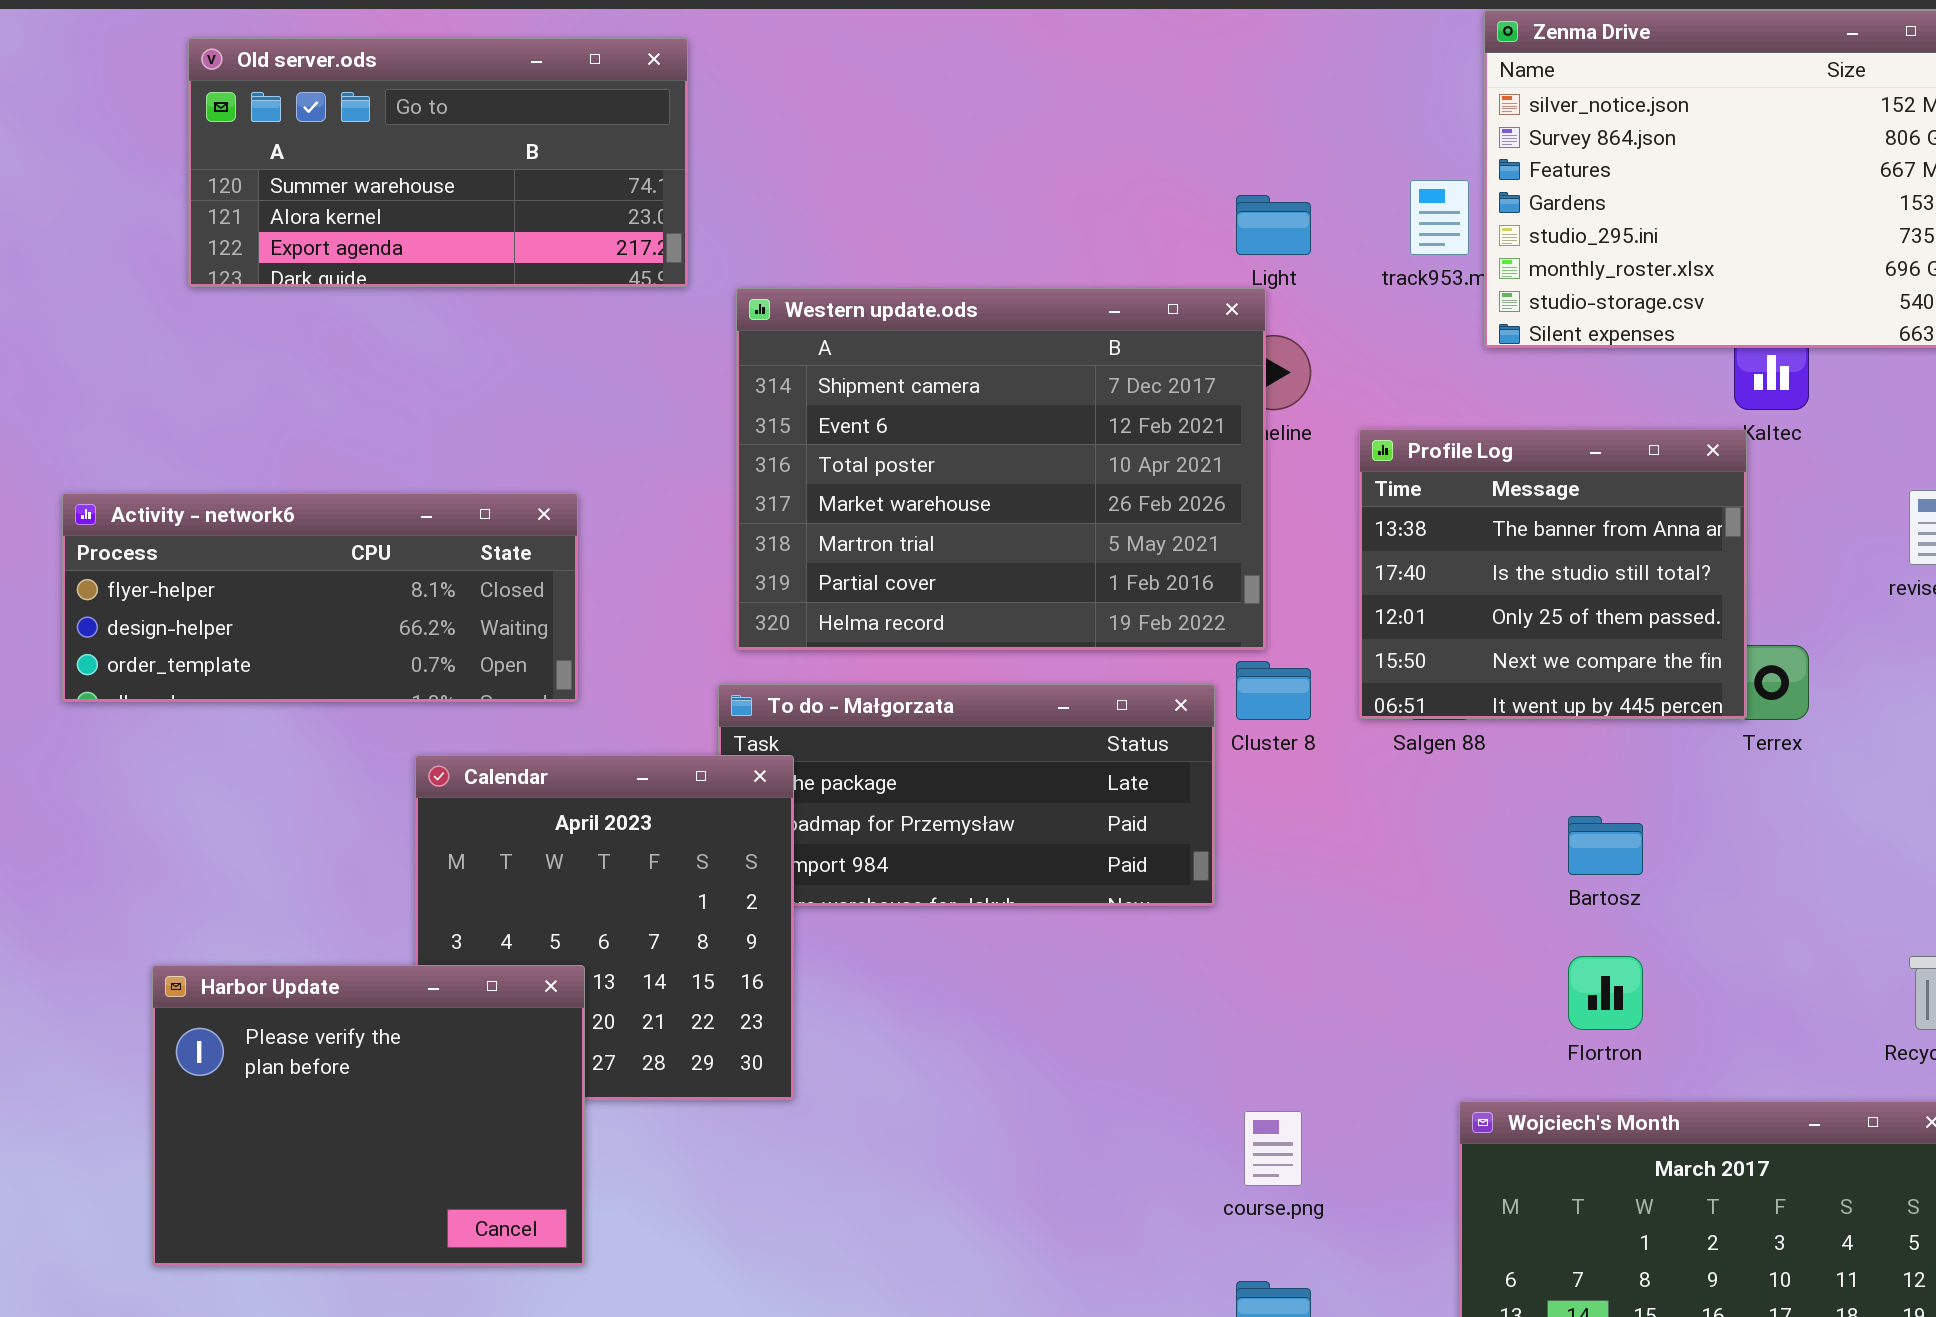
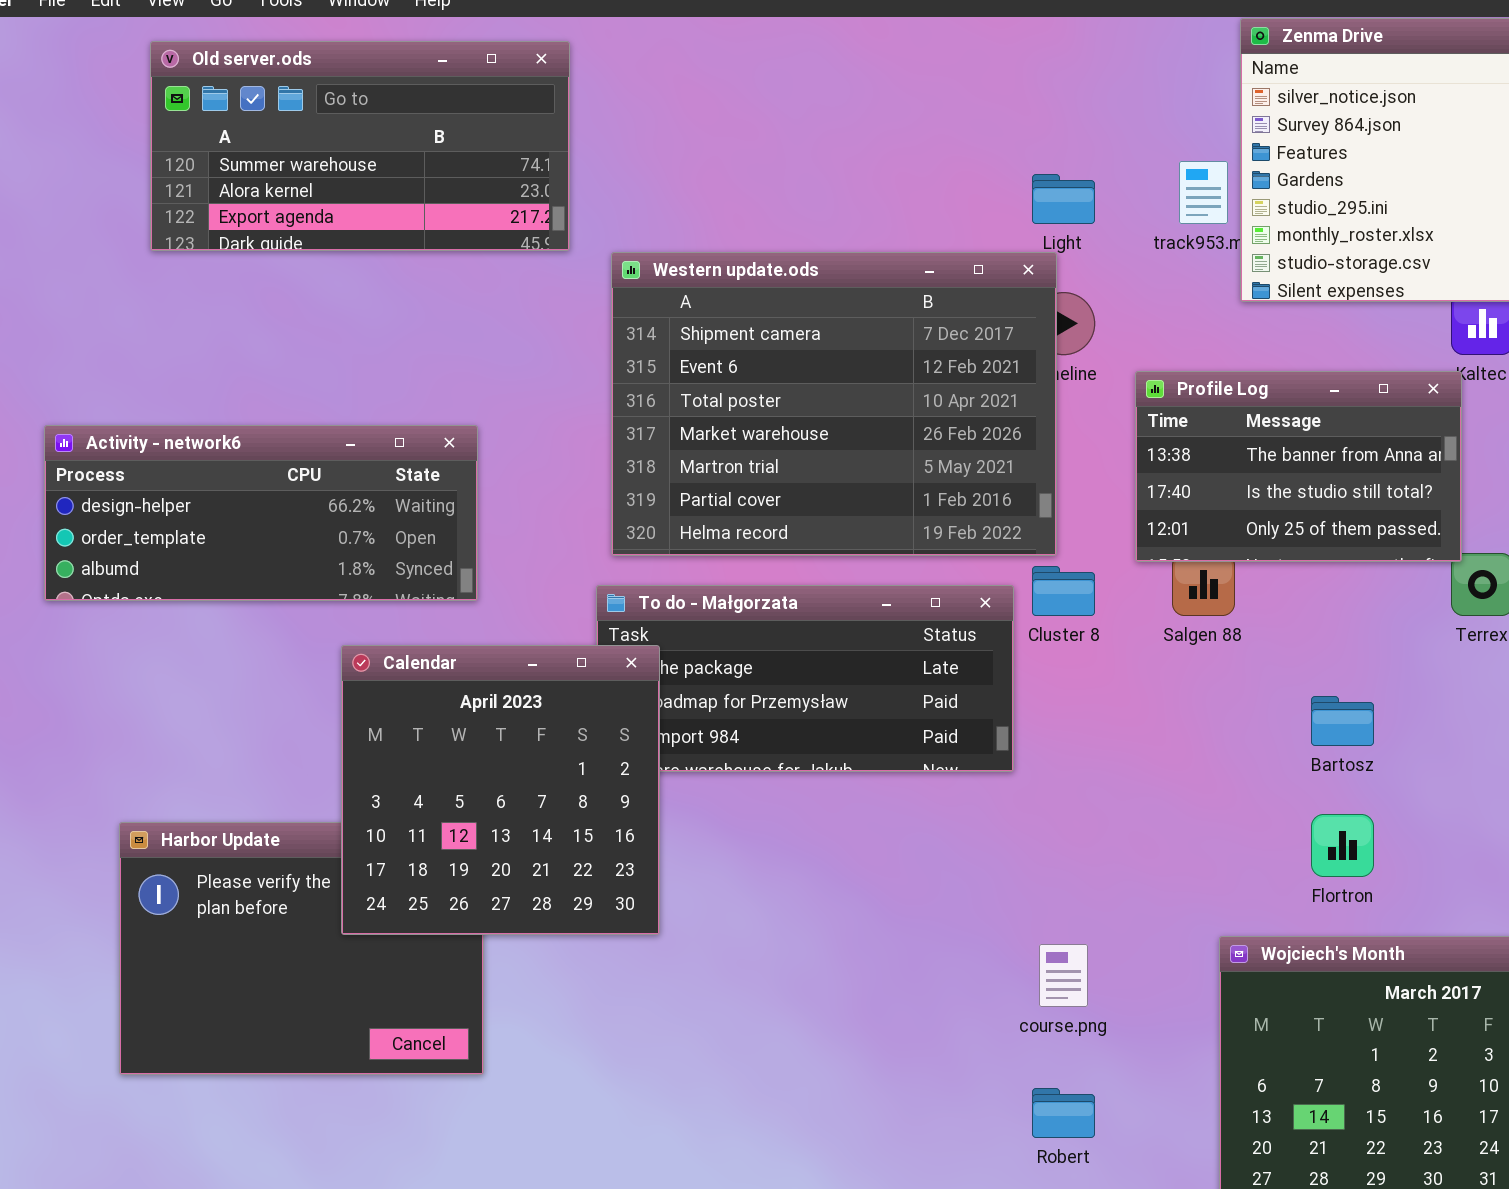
Profile Log: [1359,429,1747,719] -> [1135,371,1462,562], resized
Activity - network6: [62,493,578,702] -> [44,425,478,601], scrolled down 1 row
Calendar: [415,755,794,1100] -> [341,645,660,935], raised

